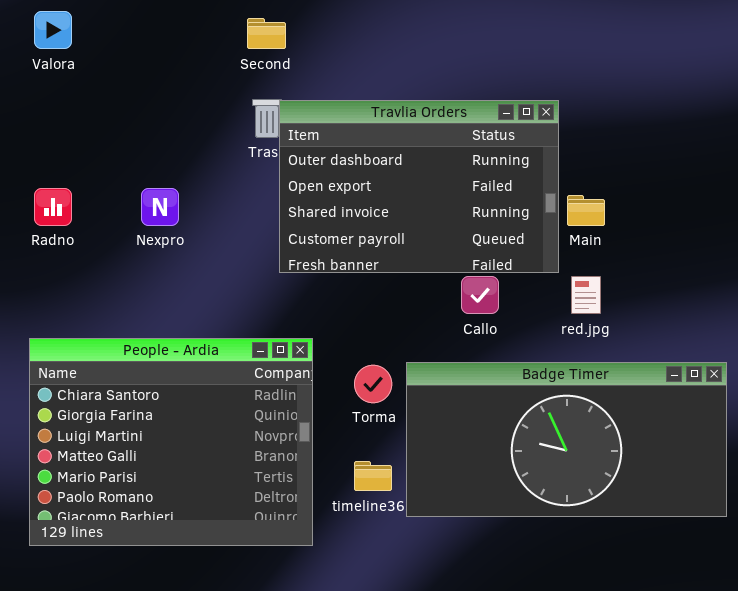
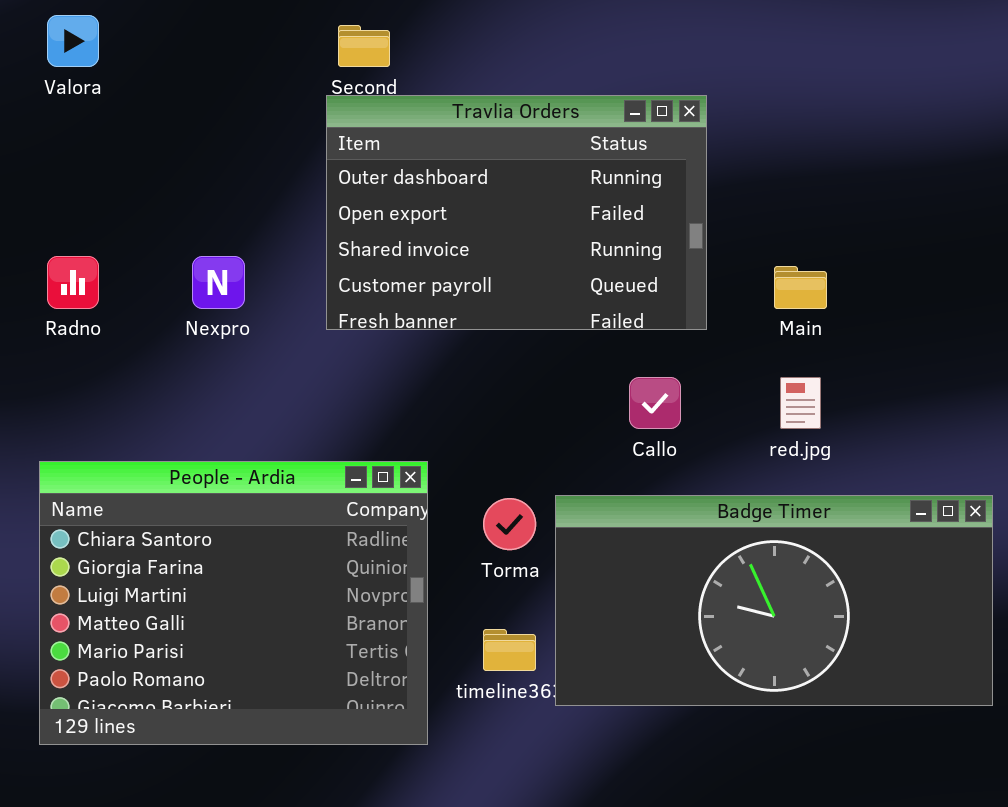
Travlia Orders: [279,100,559,273] -> [326,95,707,330], moved

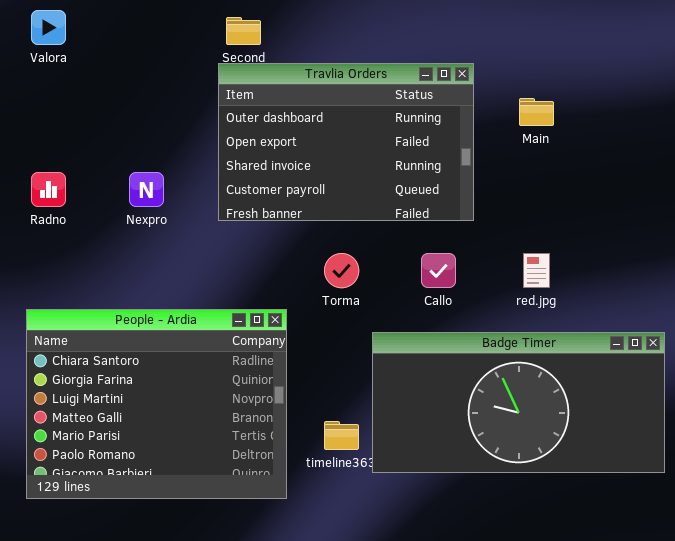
Main: [774,266,827,309] -> [519,98,554,126], moved
Torma: [483,498,536,550] -> [324,253,359,288], moved

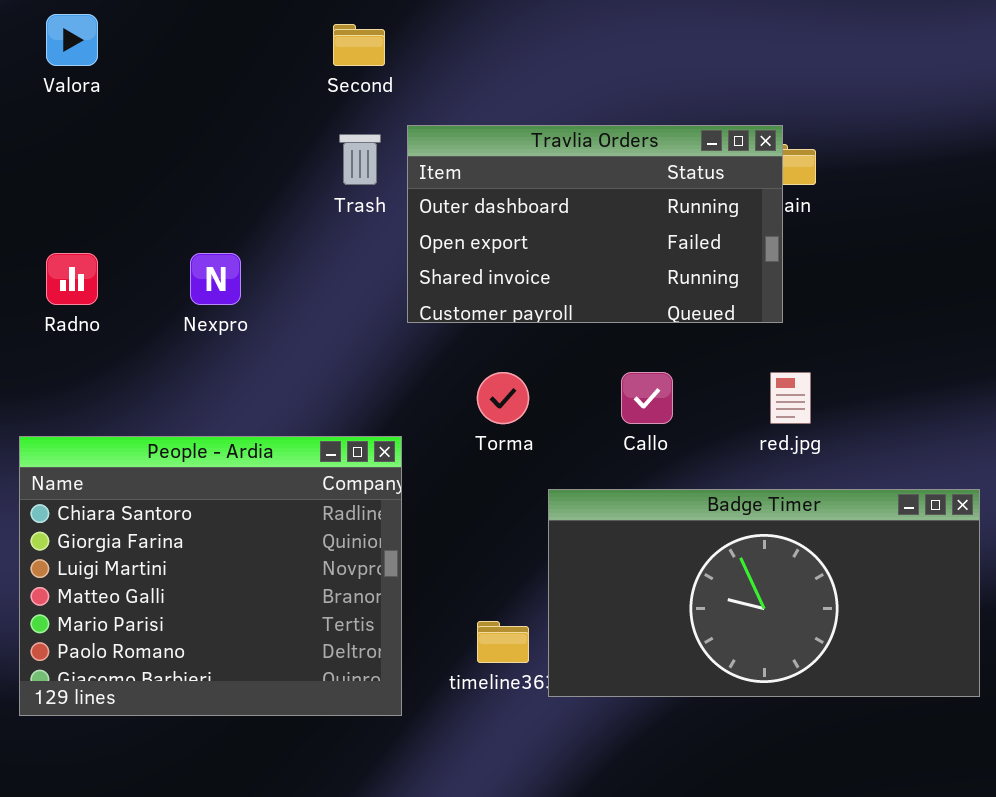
Travlia Orders: [218,63,474,221] -> [407,125,783,323], moved, resized
People - Ardia: [26,309,287,499] -> [19,436,402,716], moved

